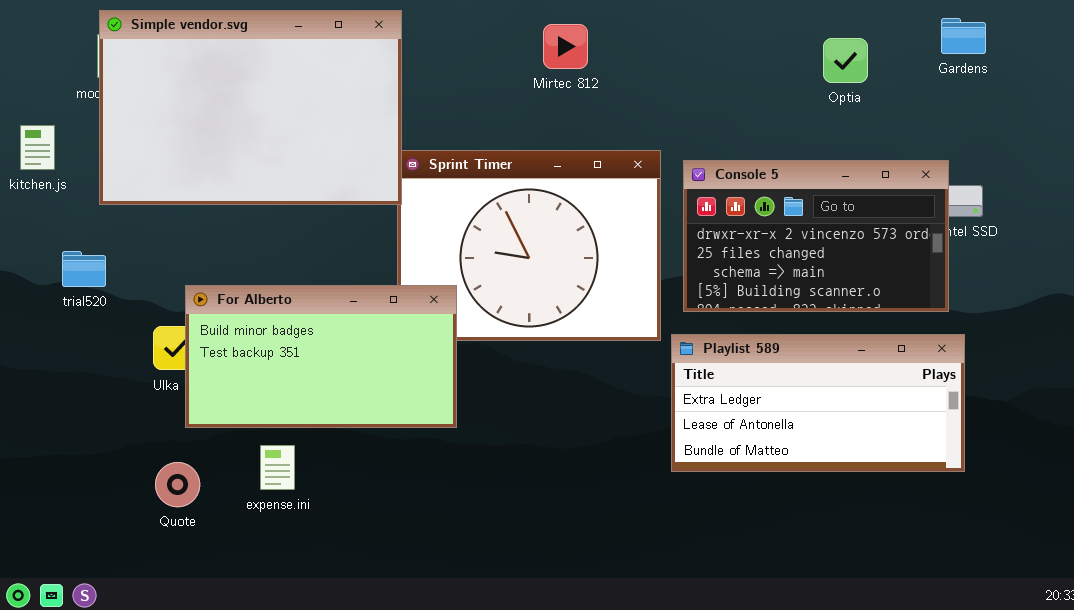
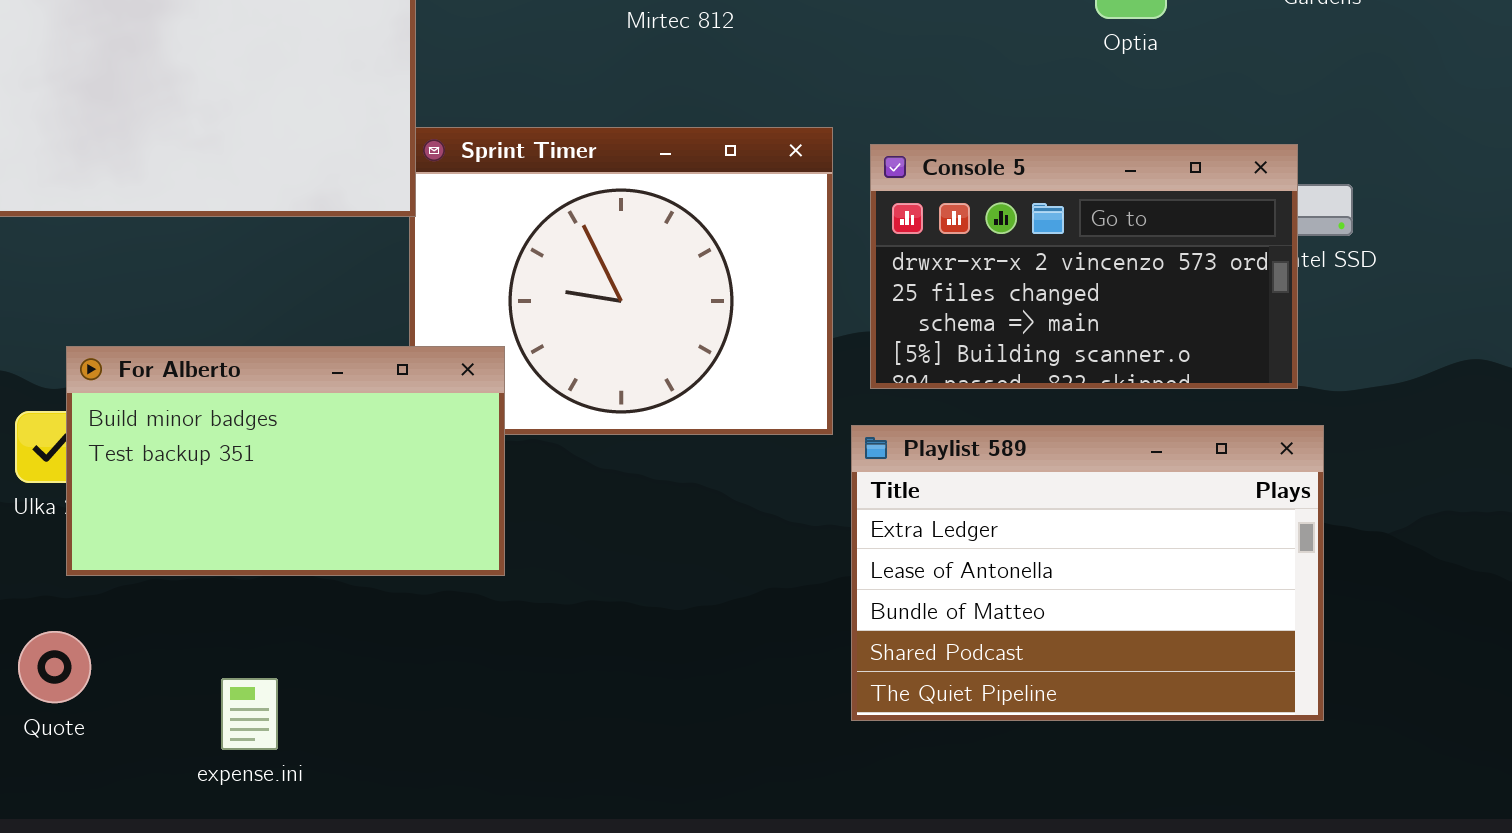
Playlist 589: [671,334,965,472] -> [851,425,1324,721], resized
expense.ini: [260,445,295,490] -> [221,678,278,750], moved

